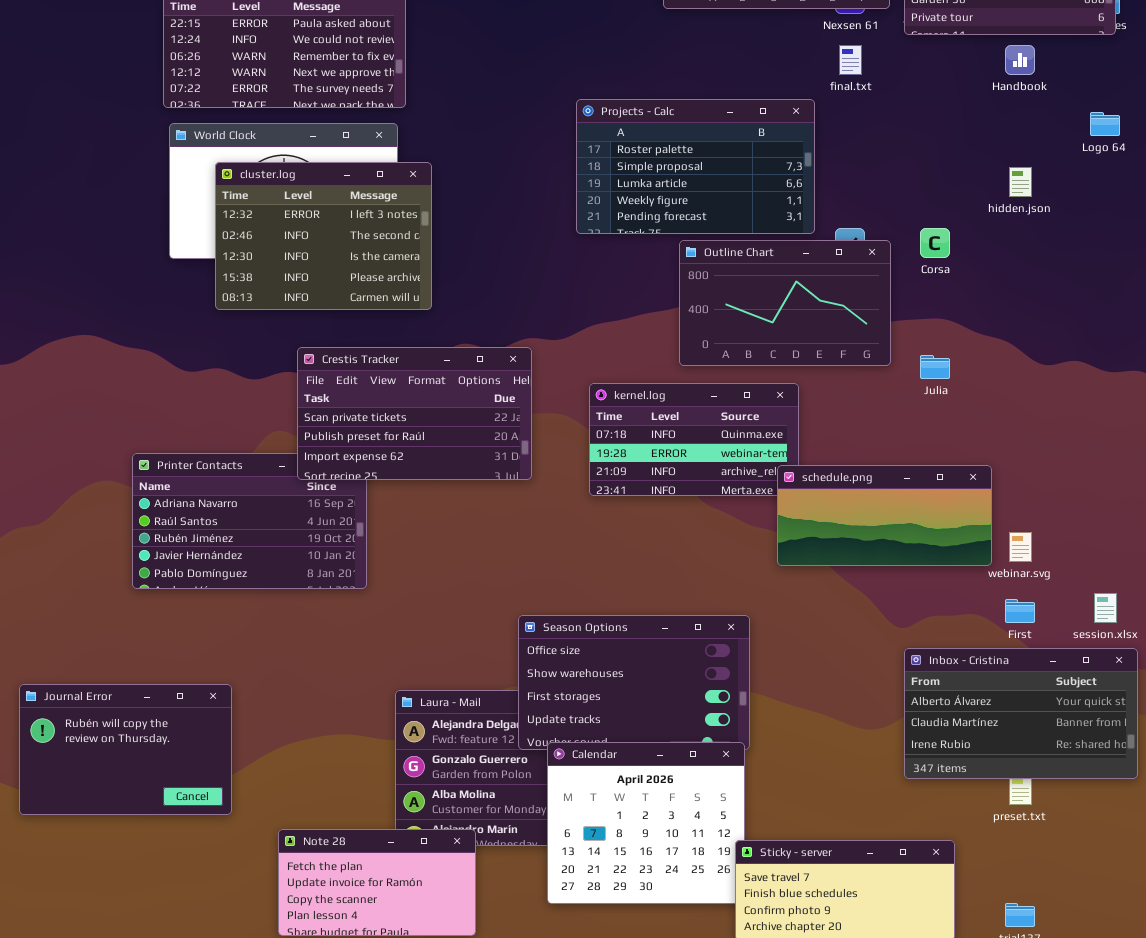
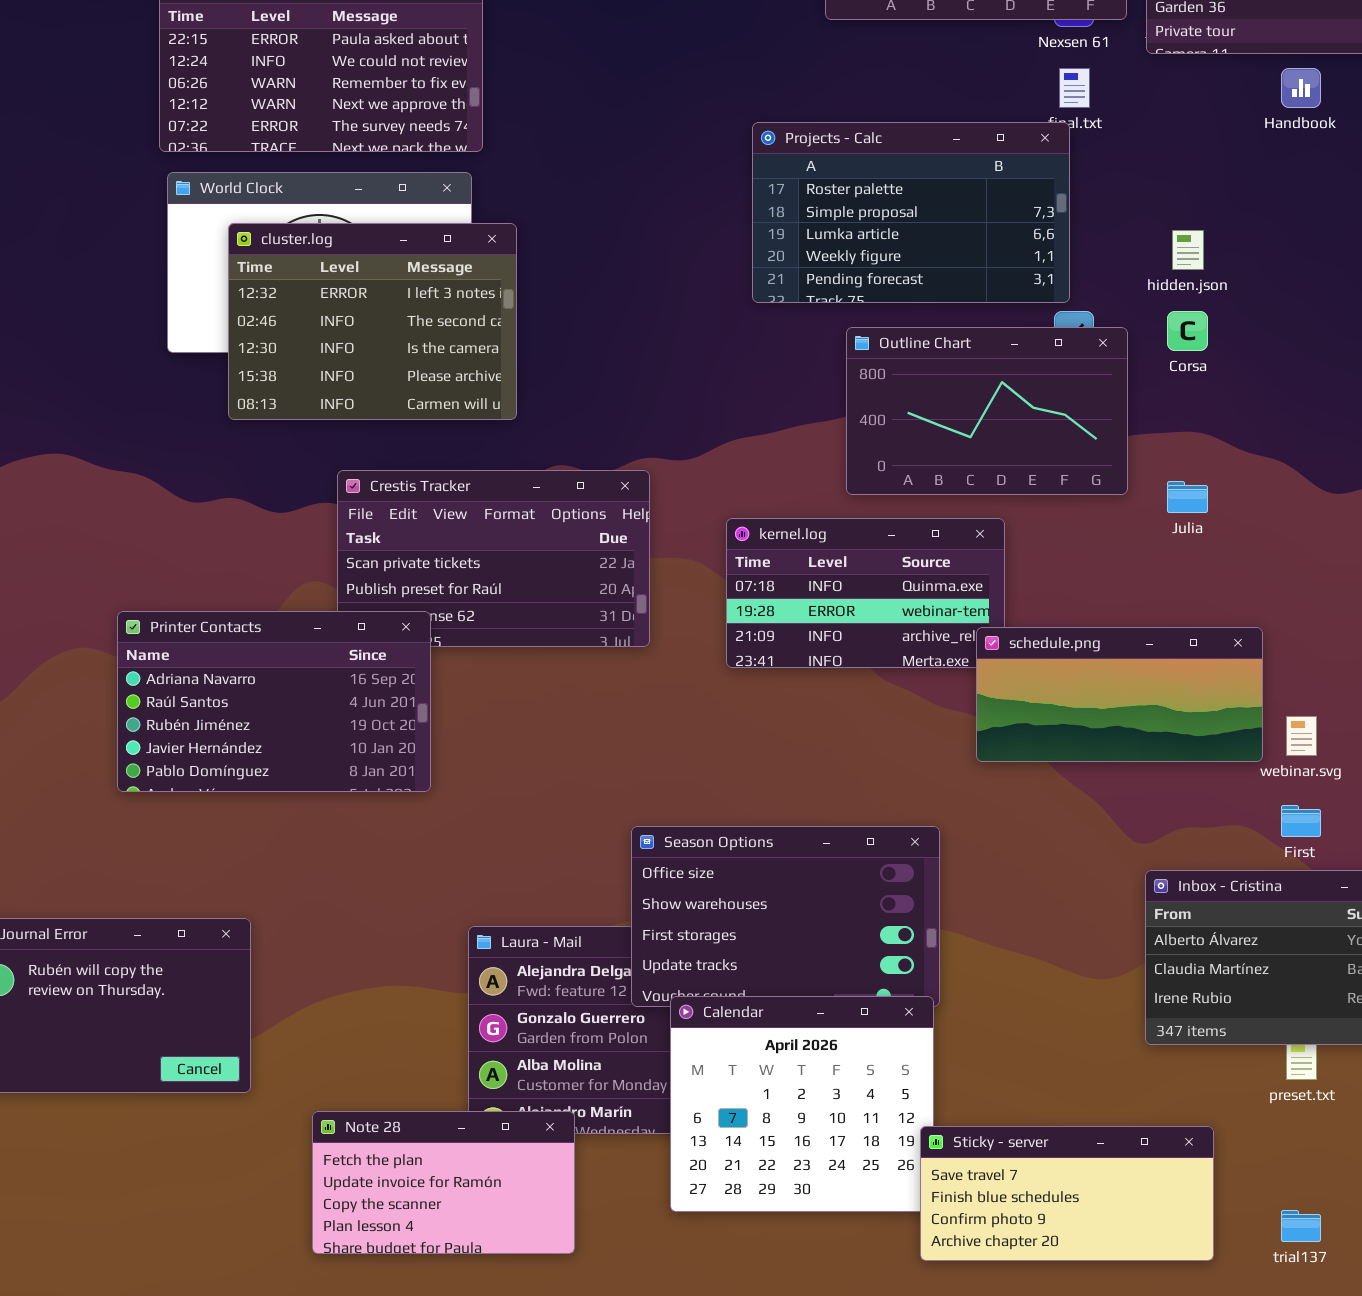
Projects - Calc: [576,99,815,234] -> [752,122,1070,303], moved
hidden.json: [1009,167,1032,197] -> [1172,230,1204,270], moved
Printer Contacts: [132,453,367,589] -> [117,611,431,792], raised

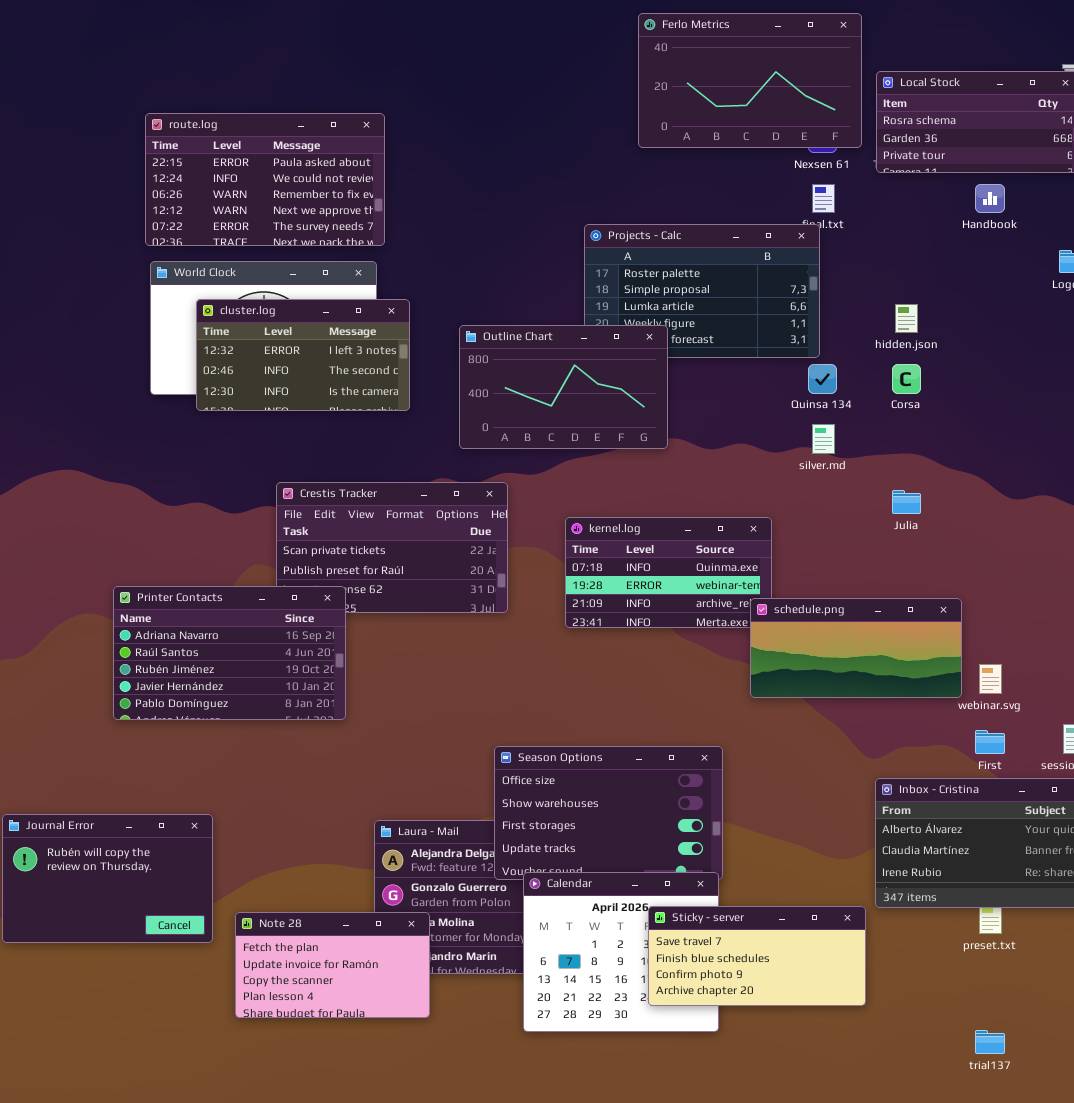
cluster.log: [228,223,517,420] -> [196,299,410,411], resized
Outline Chart: [846,327,1128,495] -> [459,325,668,449], moved
Note 28: [312,1111,575,1254] -> [235,912,430,1018], moved
Sticky - server: [920,1126,1214,1261] -> [648,906,866,1006], moved

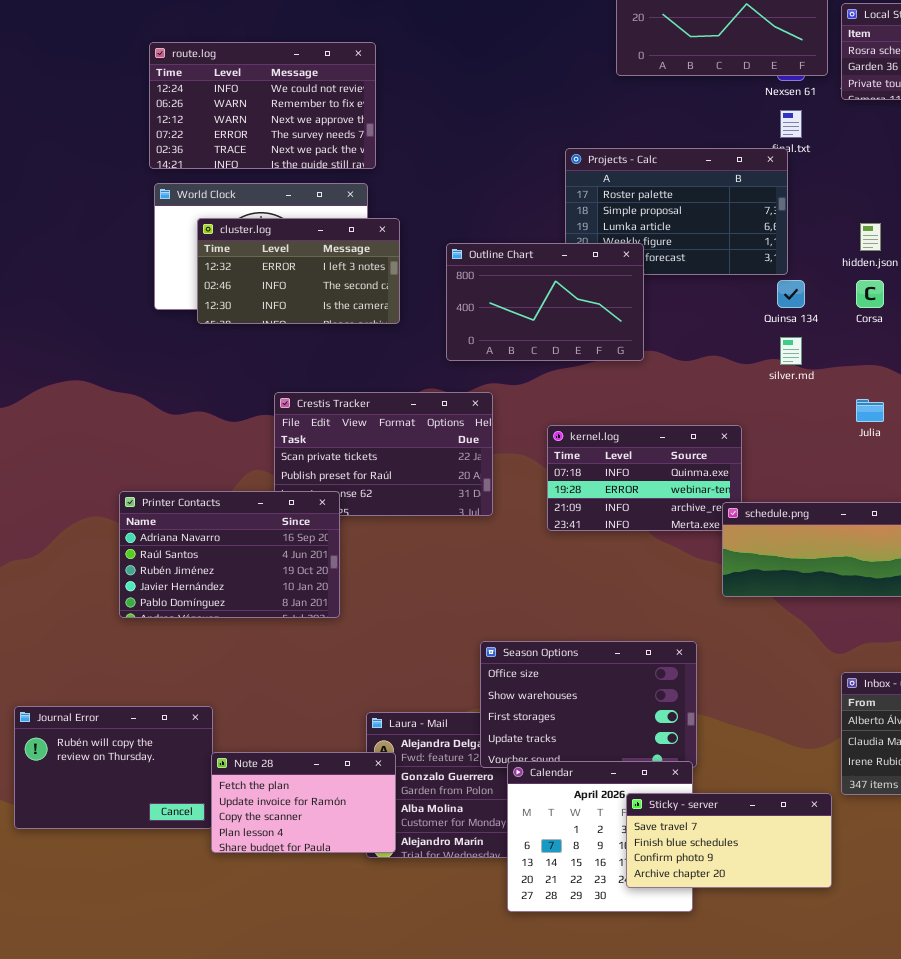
route.log: [145,113,385,246] -> [149,42,376,169], scrolled down 1 row
Note 28: [235,912,430,1018] -> [211,752,396,853], moved

